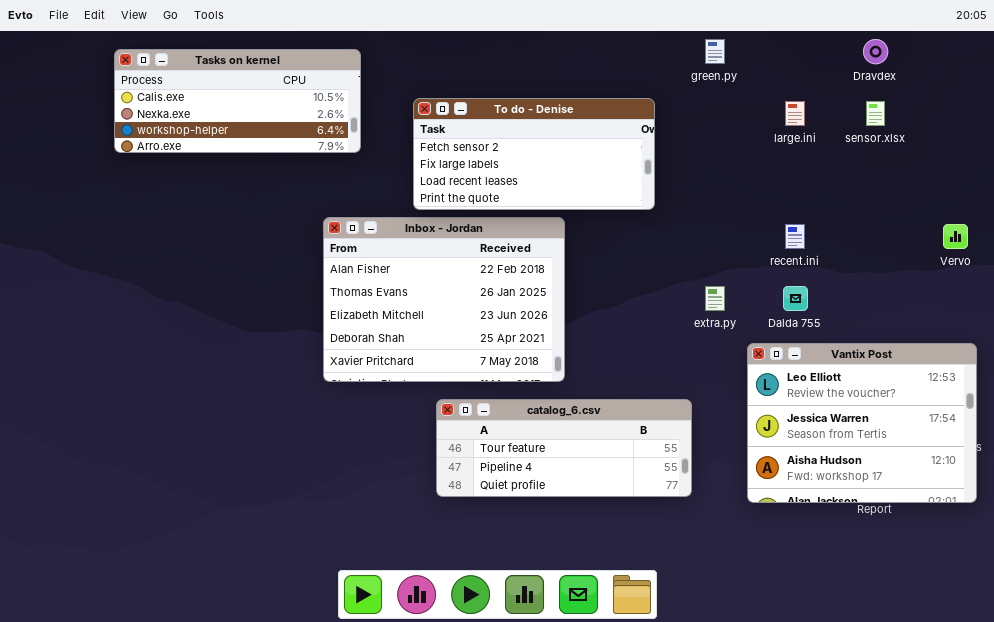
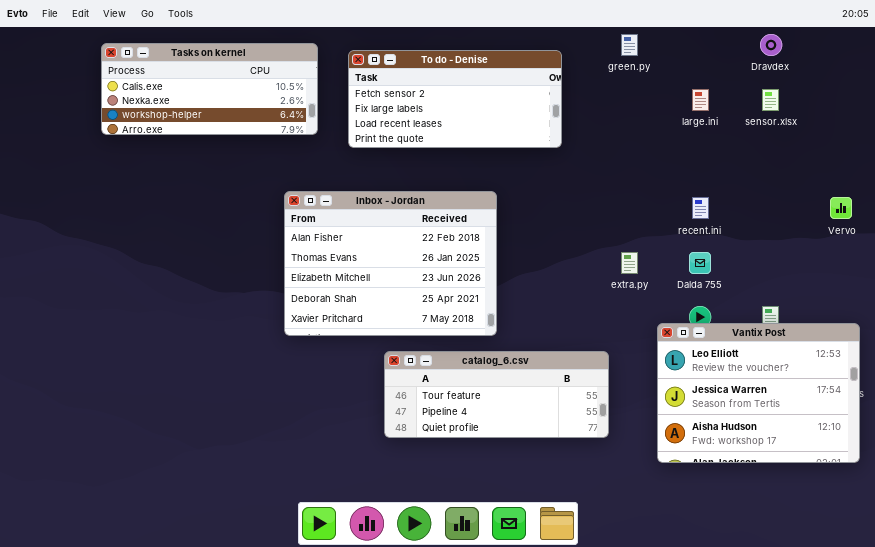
To do - Denise: [413,98,655,210] -> [348,50,562,148], moved
Vantix Post: [747,343,977,503] -> [657,323,860,463], moved

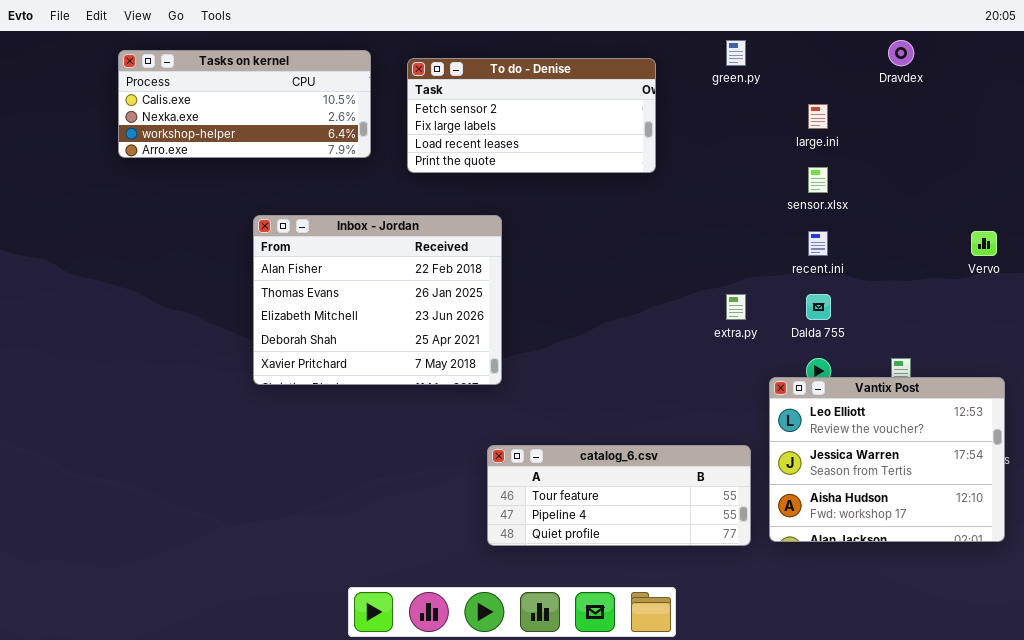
sensor.xlsx: [762,89,779,111] -> [808,167,828,193], moved
Inbox - Jordan: [284,191,497,336] -> [253,215,502,385], moved
catalog_6.csv: [384,351,609,438] -> [487,445,751,546], moved

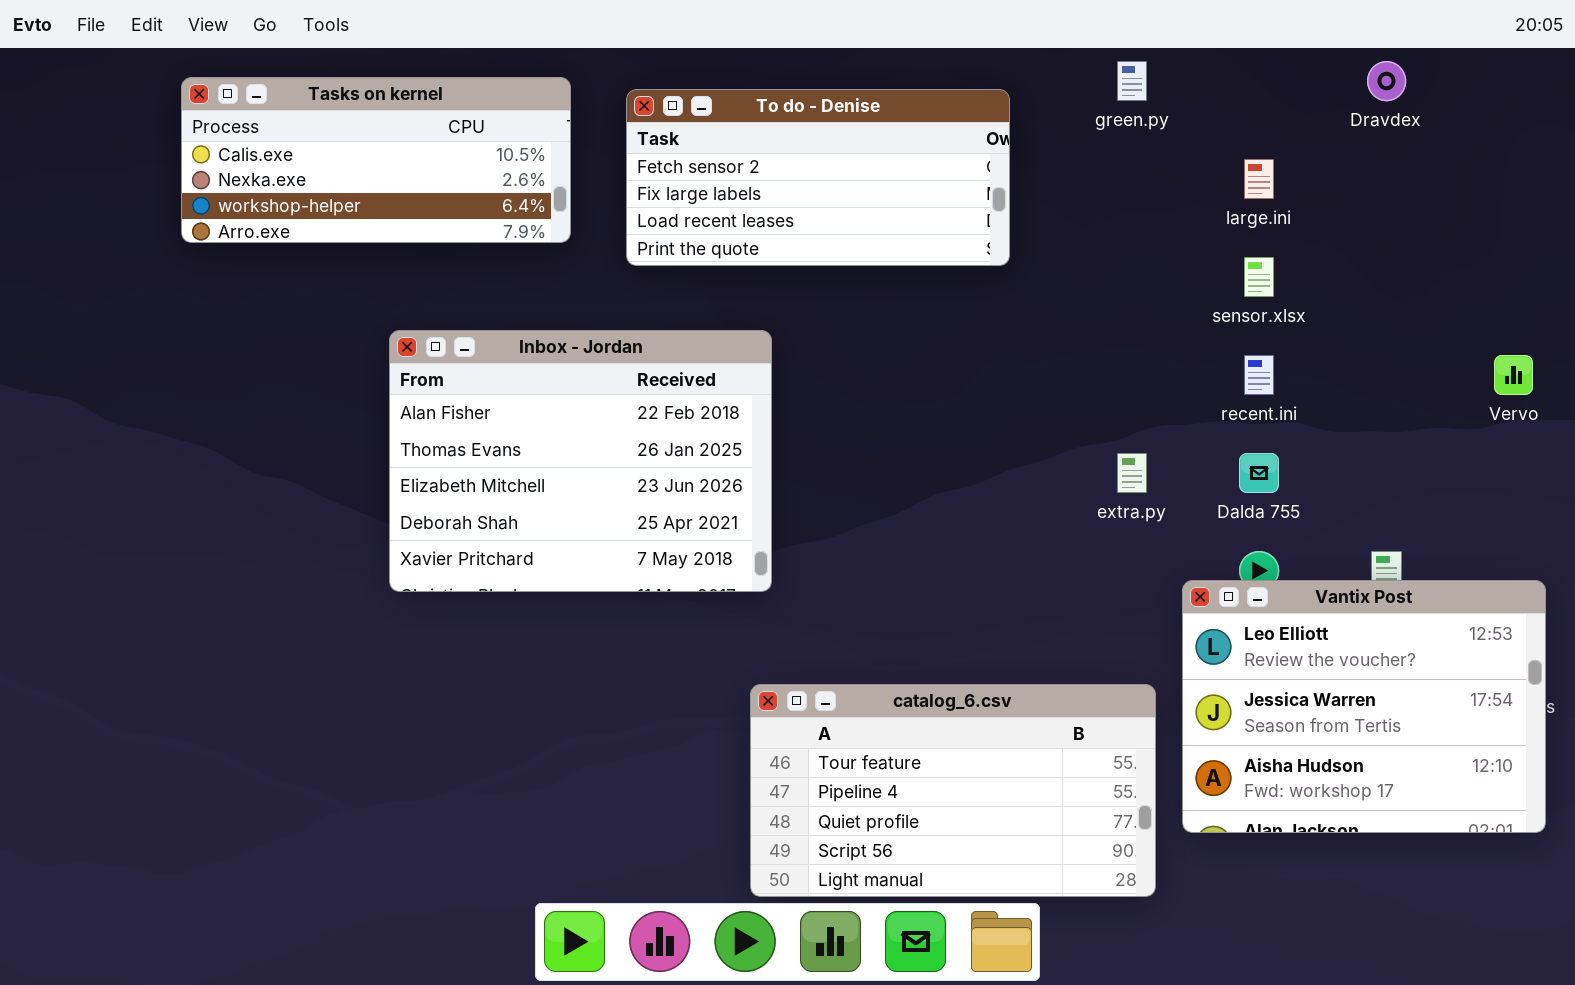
catalog_6.csv: [487,445,751,546] -> [750,684,1156,897], resized

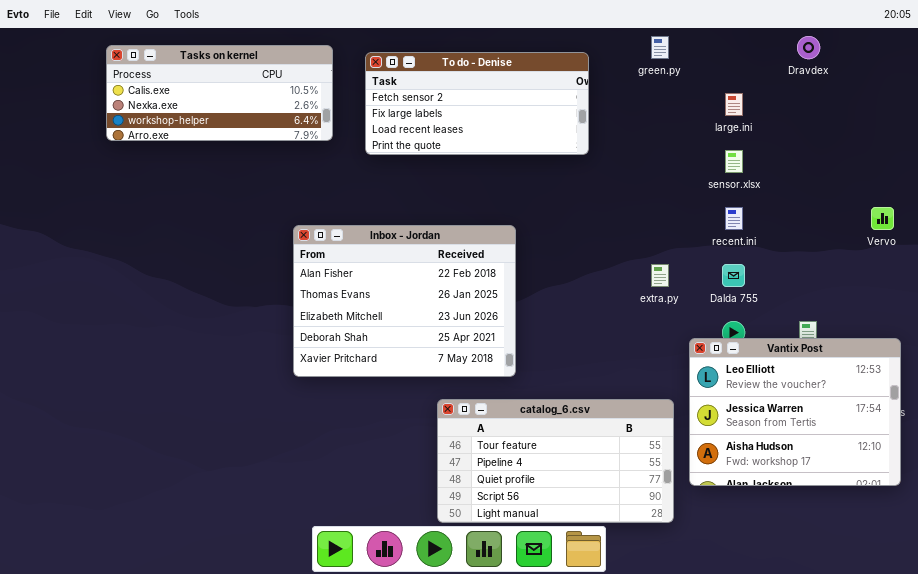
Inbox - Jordan: [389,330,772,592] -> [293,225,516,377], moved

